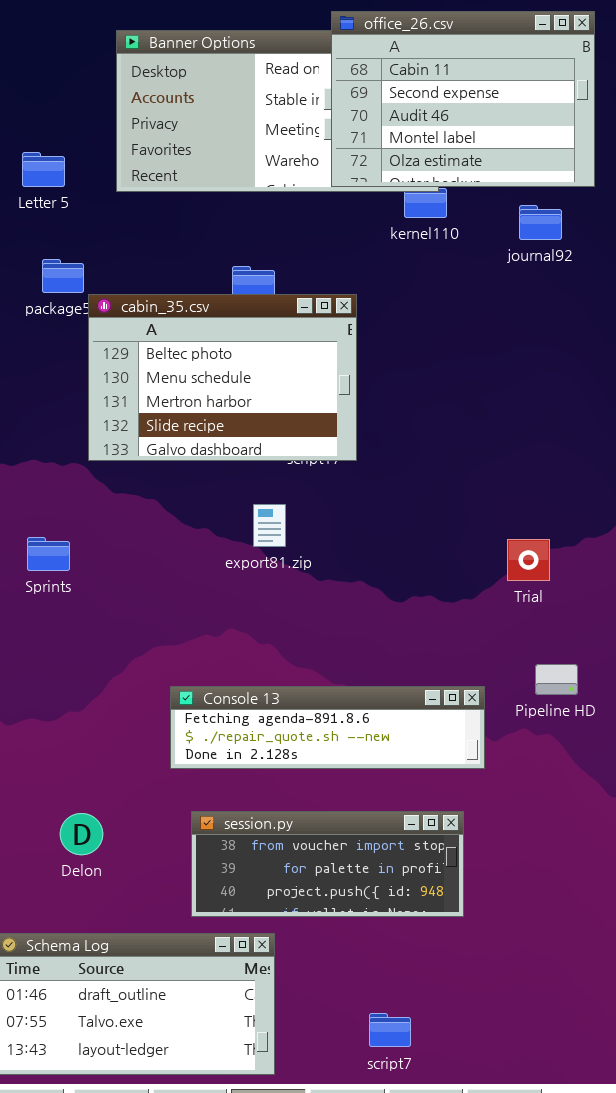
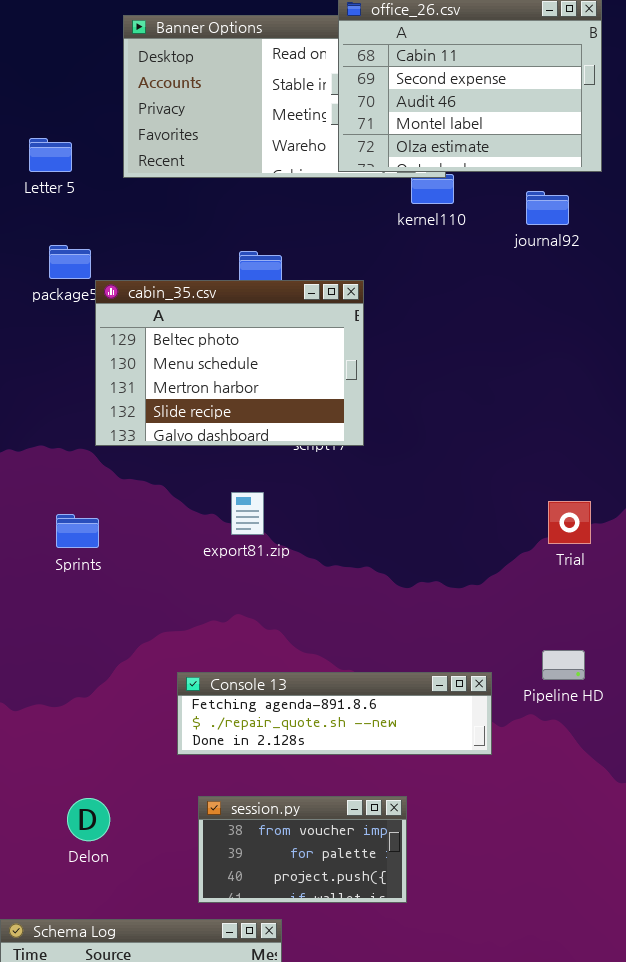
export81.zip: [253,504,286,547] -> [231,492,264,535], moved
Sprints: [27,537,70,571] -> [56,514,99,548], moved
Trial: [507,539,550,581] -> [548,501,591,544], moved
session.py: [191,811,464,917] -> [198,796,407,903], resized

